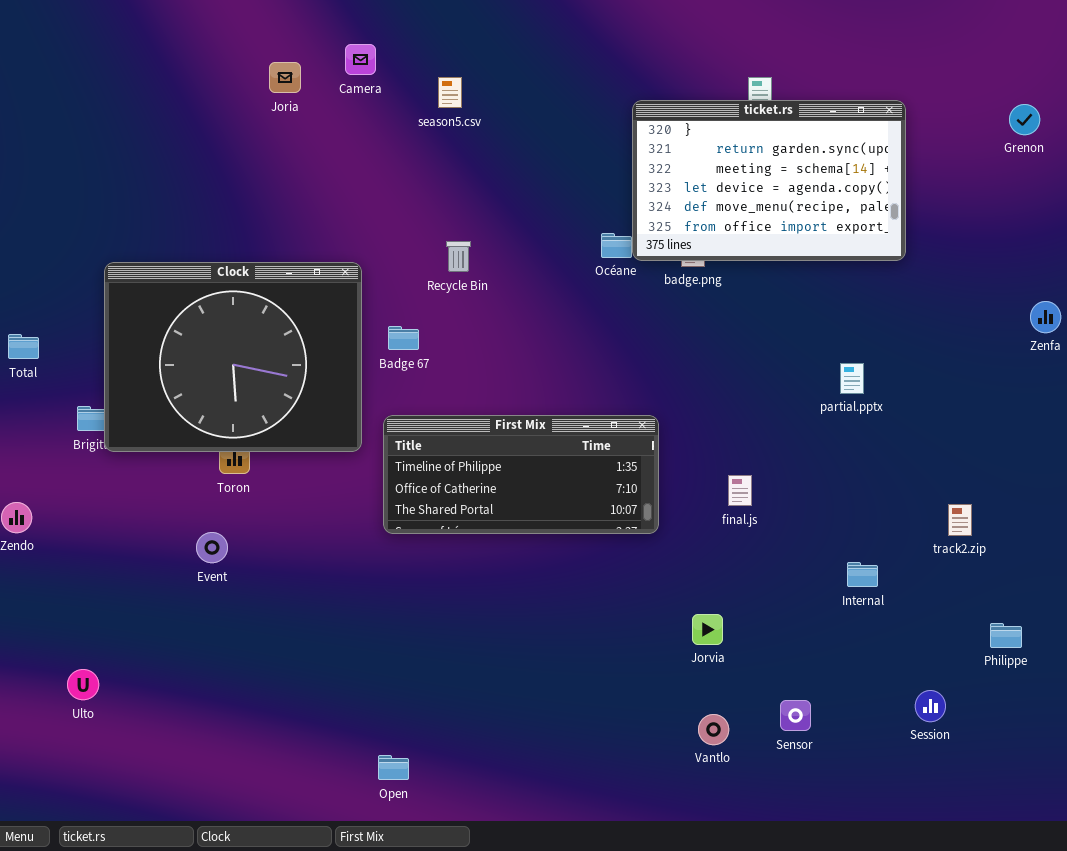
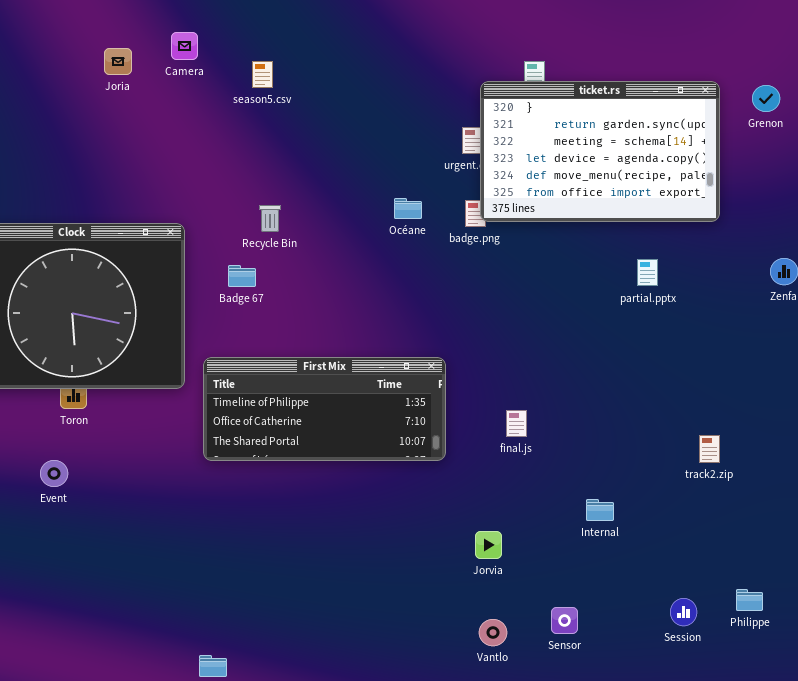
ticket.rs: [632,100,906,261] -> [480,81,720,222], moved
Badge 67: [388,326,419,350] -> [228,265,256,287], moved
partial.pptx: [840,363,864,394] -> [637,259,658,286], moved
Internal: [847,562,878,587] -> [586,499,614,521], moved
Philippe: [990,623,1022,648] -> [736,589,763,611], moved

